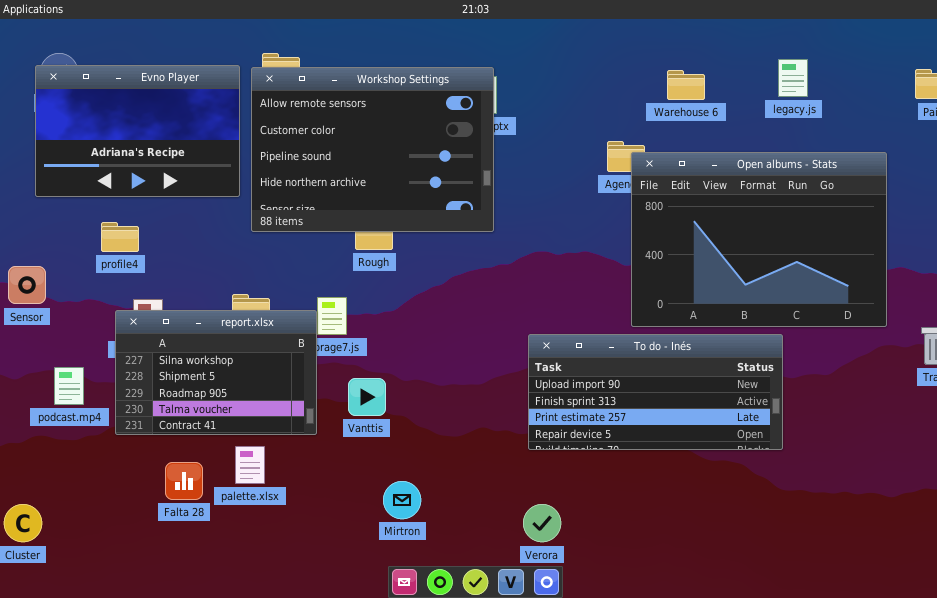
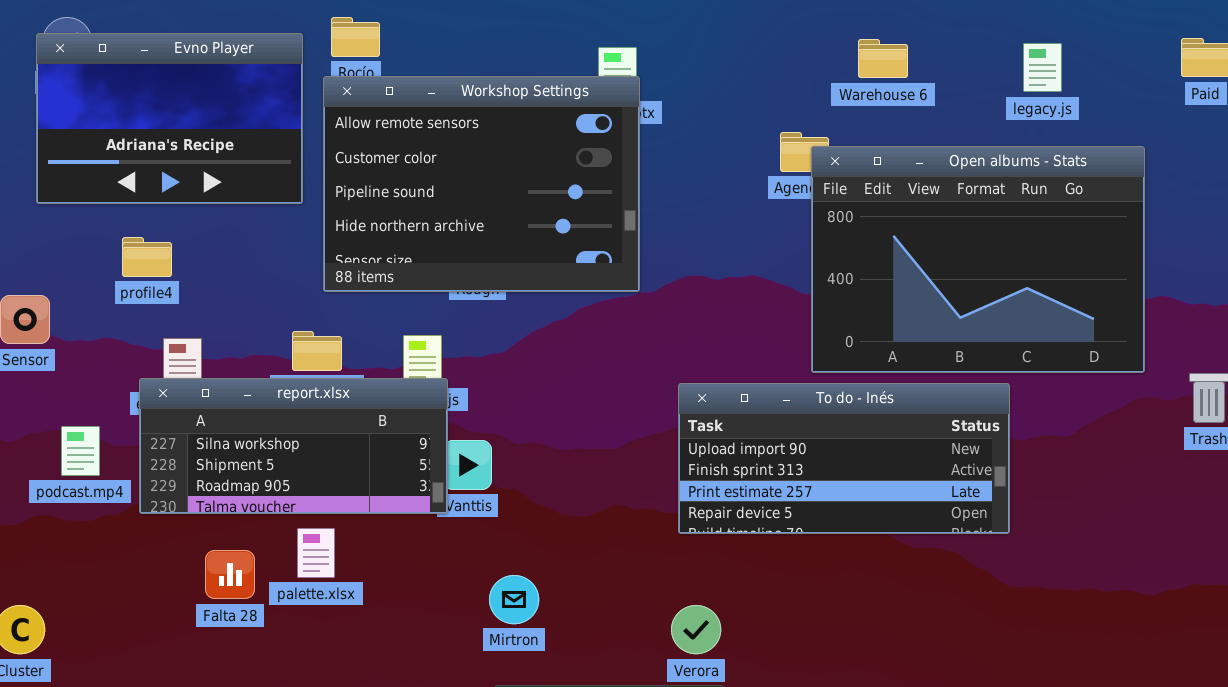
legacy.js: [778,59,808,97] -> [1023,43,1062,92], moved
Workshop Settings: [251,67,494,232] -> [323,76,640,292], moved
report.xlsx: [115,310,317,435] -> [139,378,448,514], resized

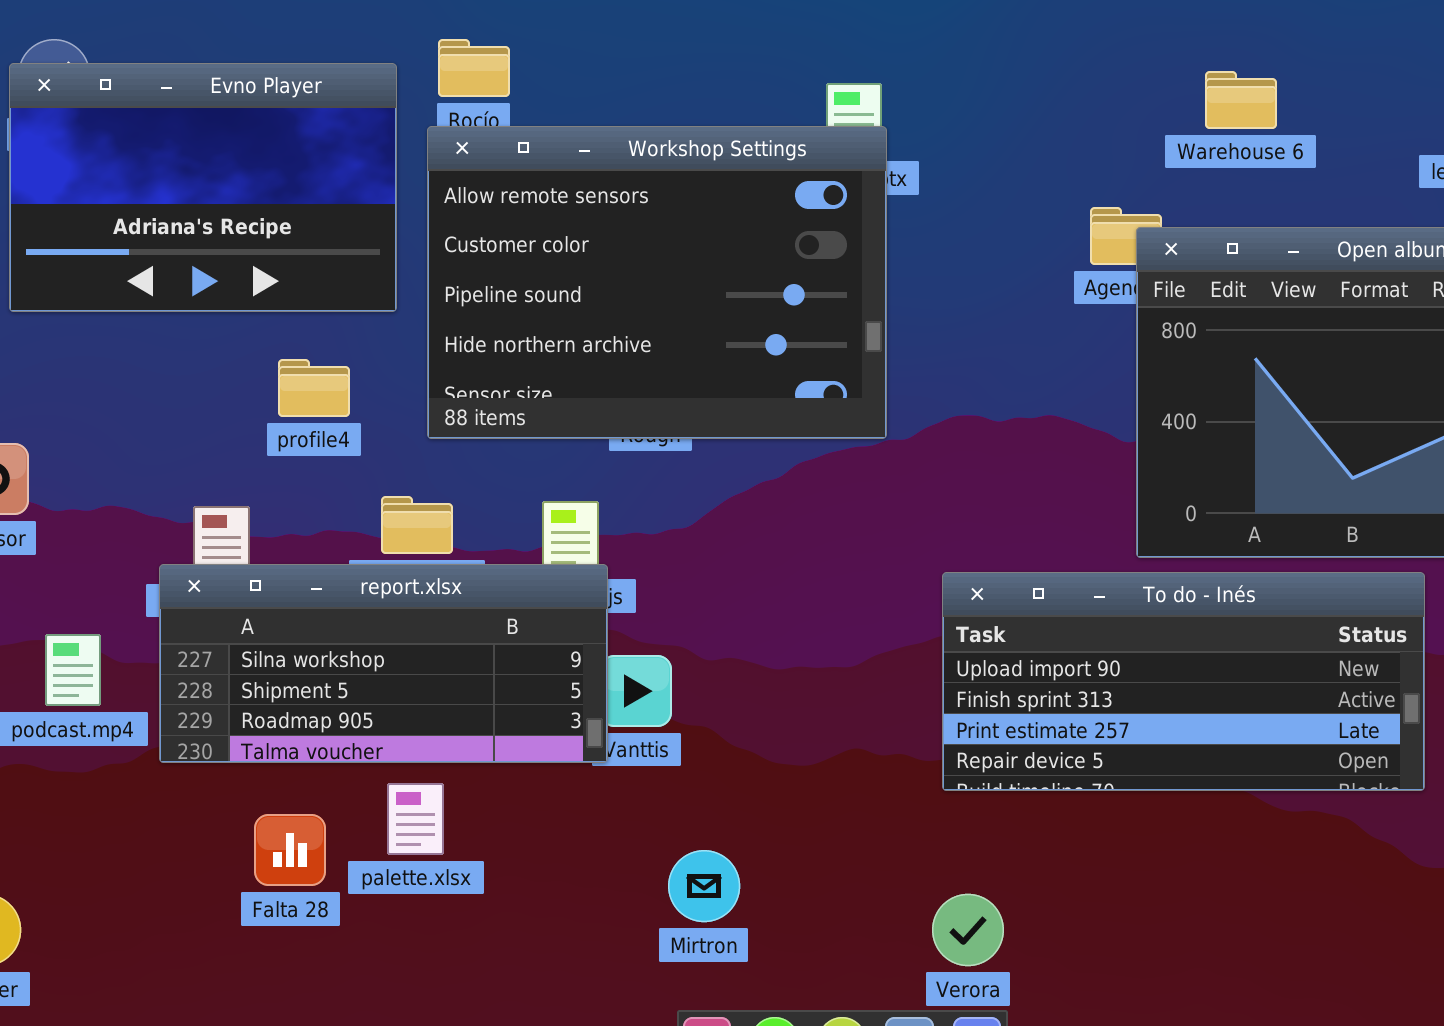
profile4: [122,237,172,277] -> [278,359,350,417], moved

